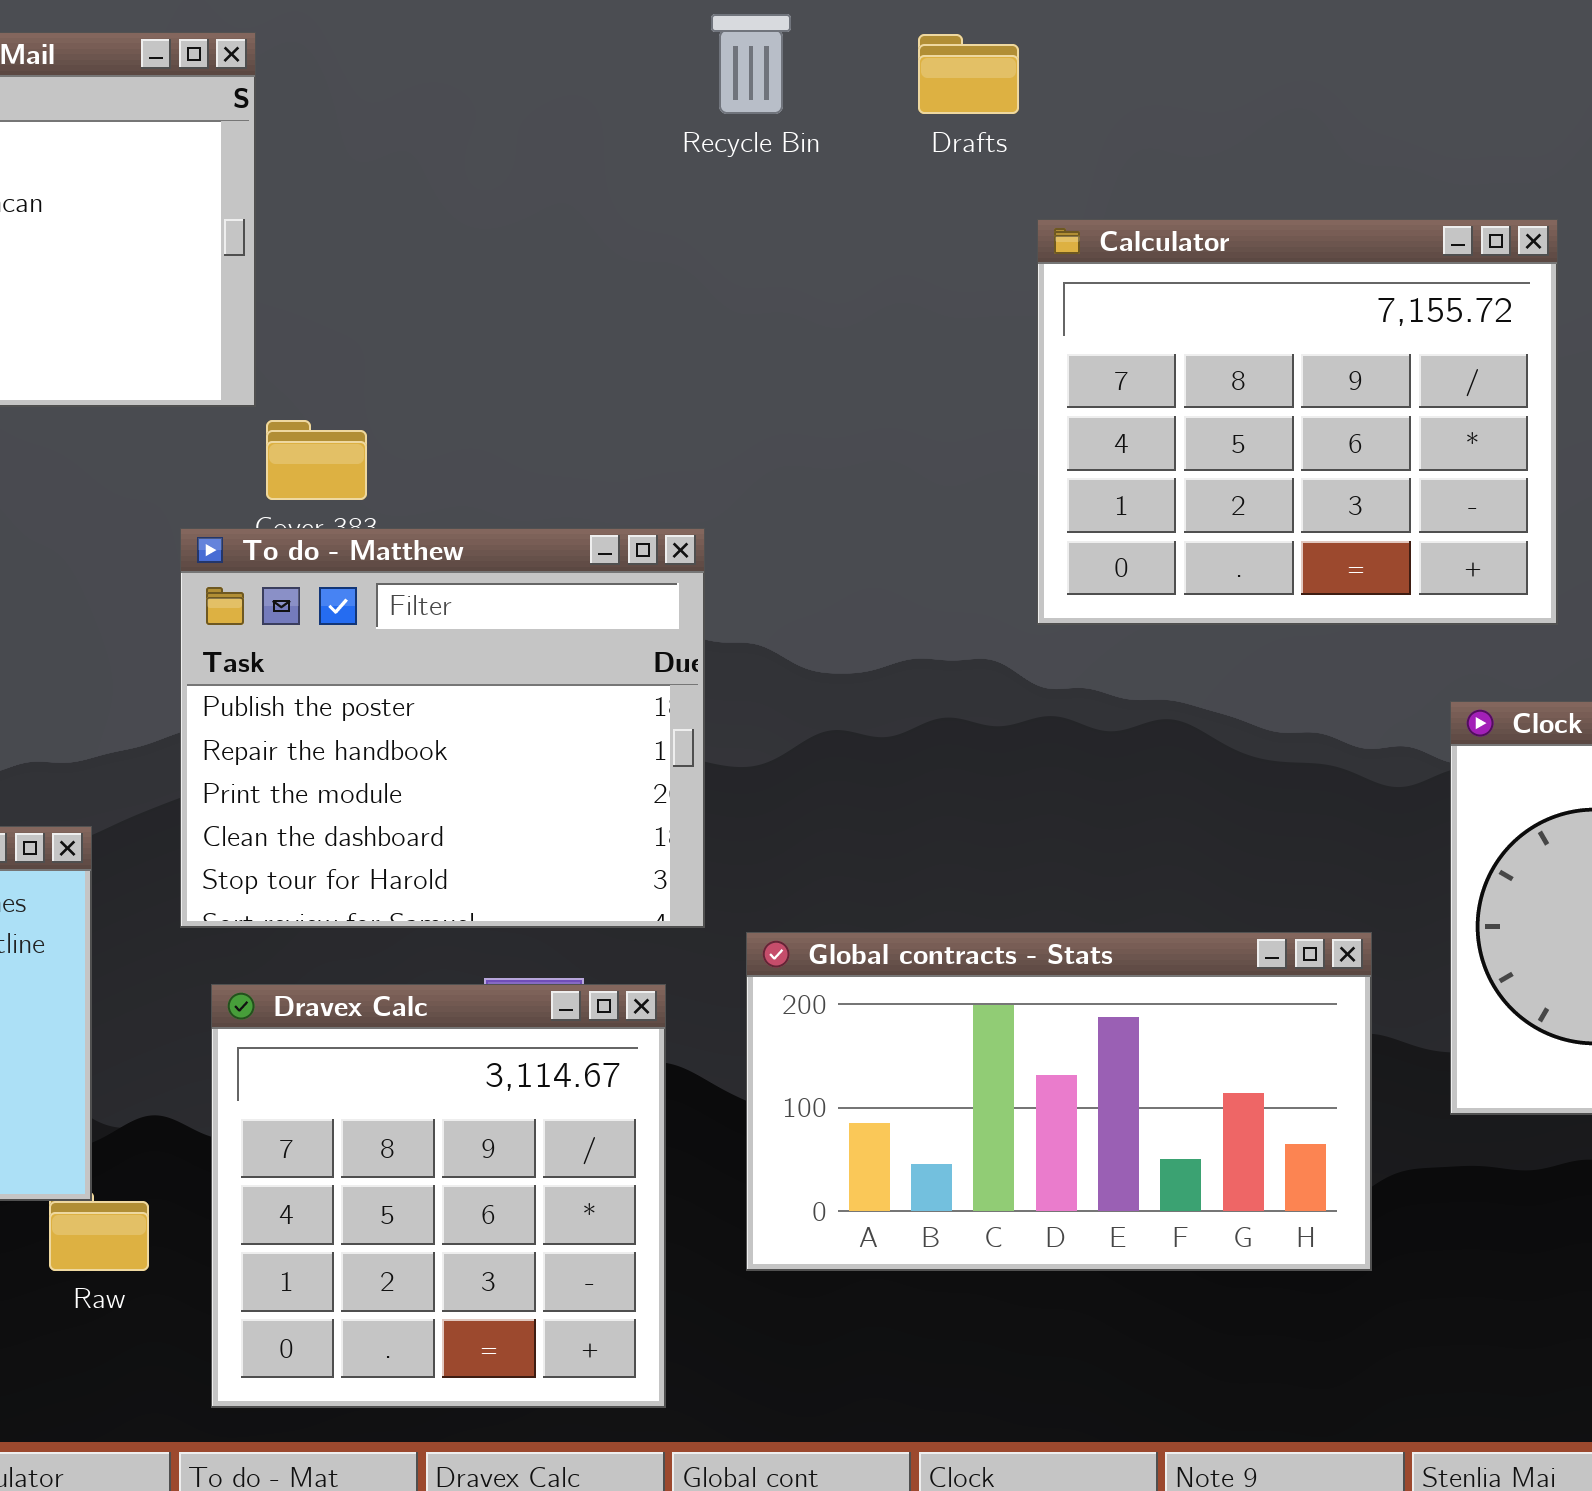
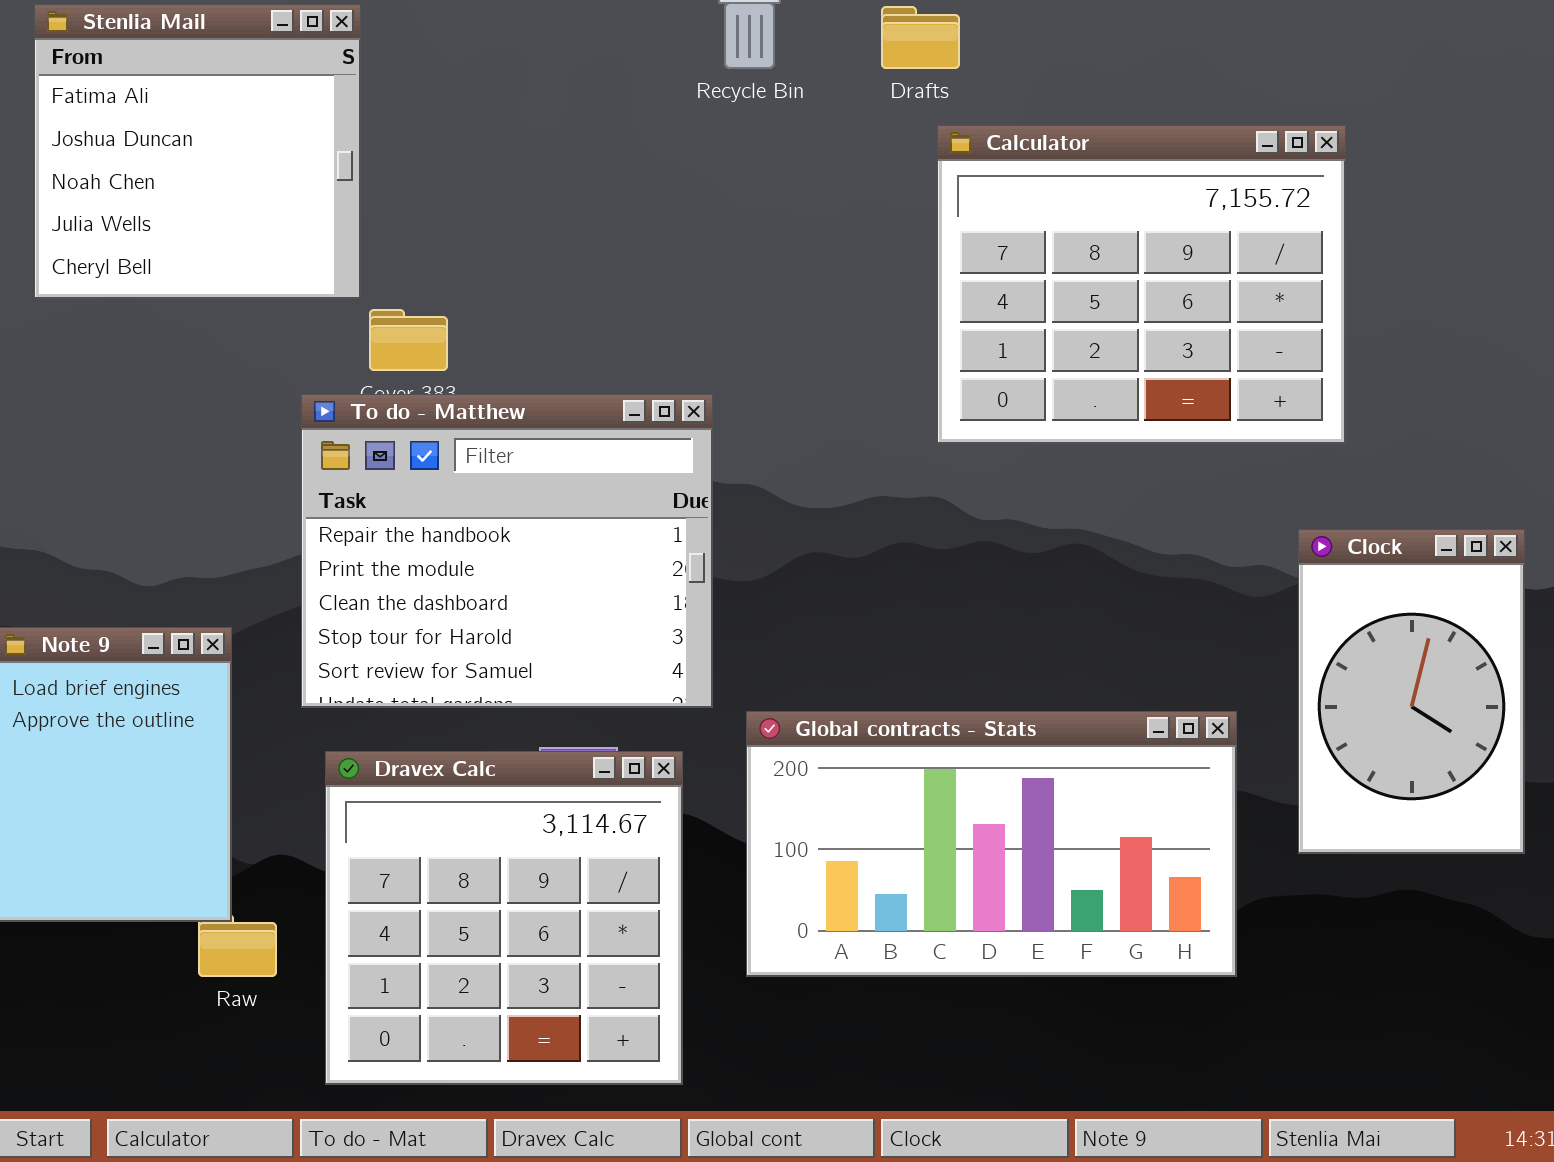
Calculator: [1037,219,1558,625] -> [937,125,1346,444], moved
To do - Matthew: [180,528,705,928] -> [301,394,713,708], scrolled down 1 row

